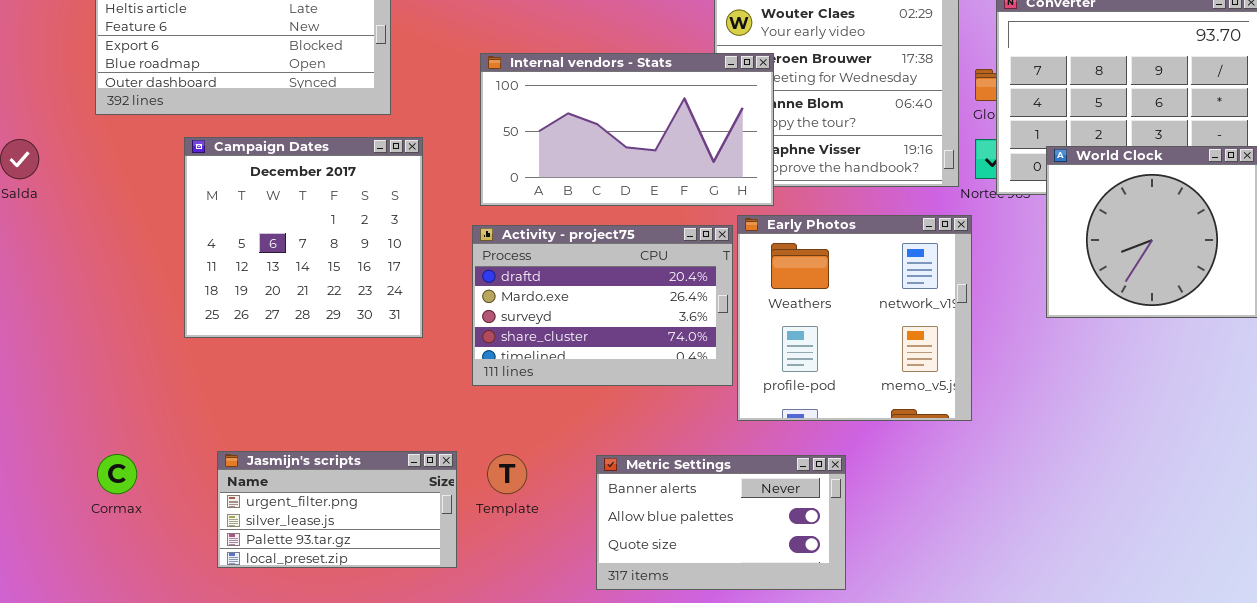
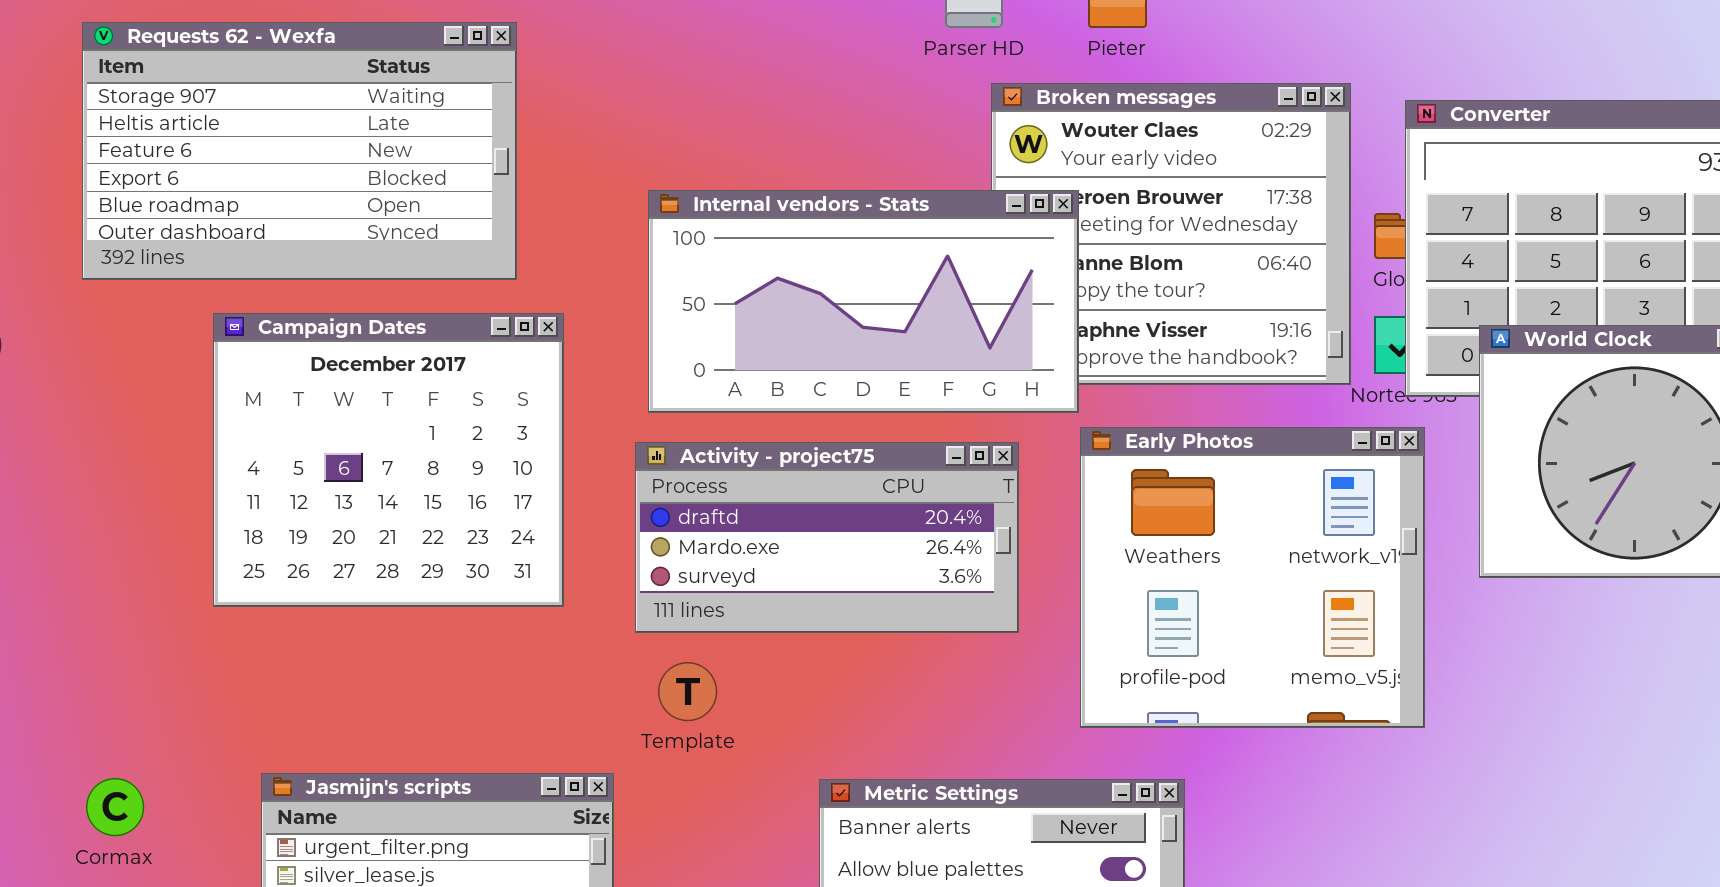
Early Photos: [737,215,972,421] -> [1080,427,1425,728], moved
Activity - project75: [472,225,733,386] -> [635,442,1019,633], resized
Template: [487,454,527,494] -> [658,662,717,721], moved

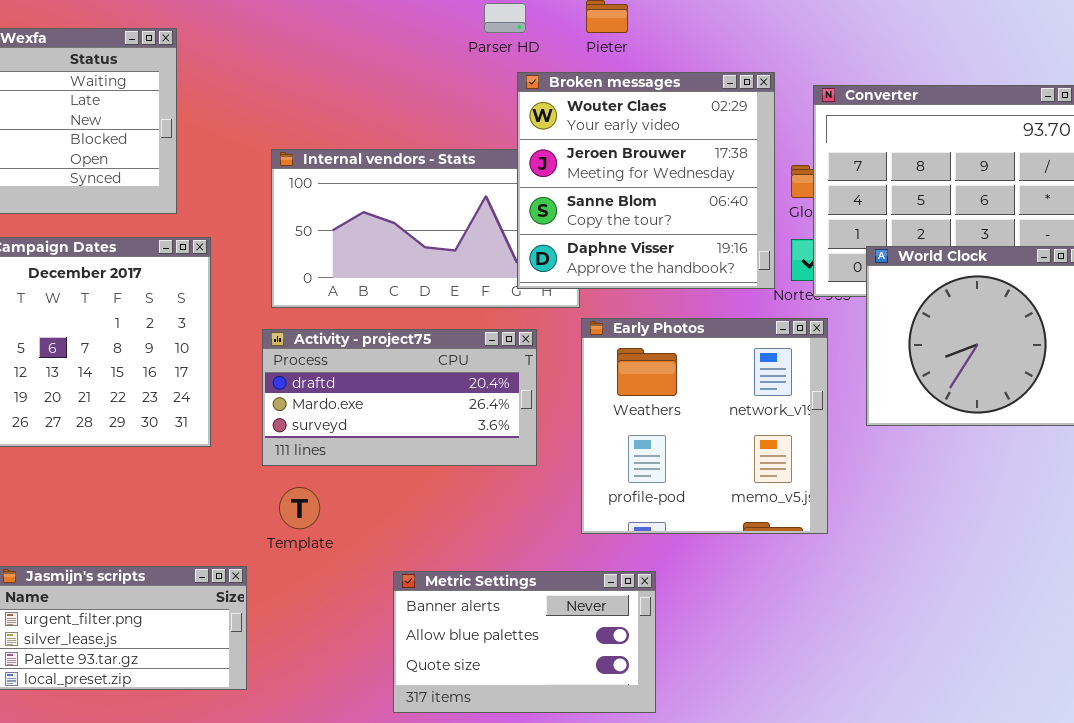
Broken messages: [991,83,1351,385] -> [517,72,775,289], raised

